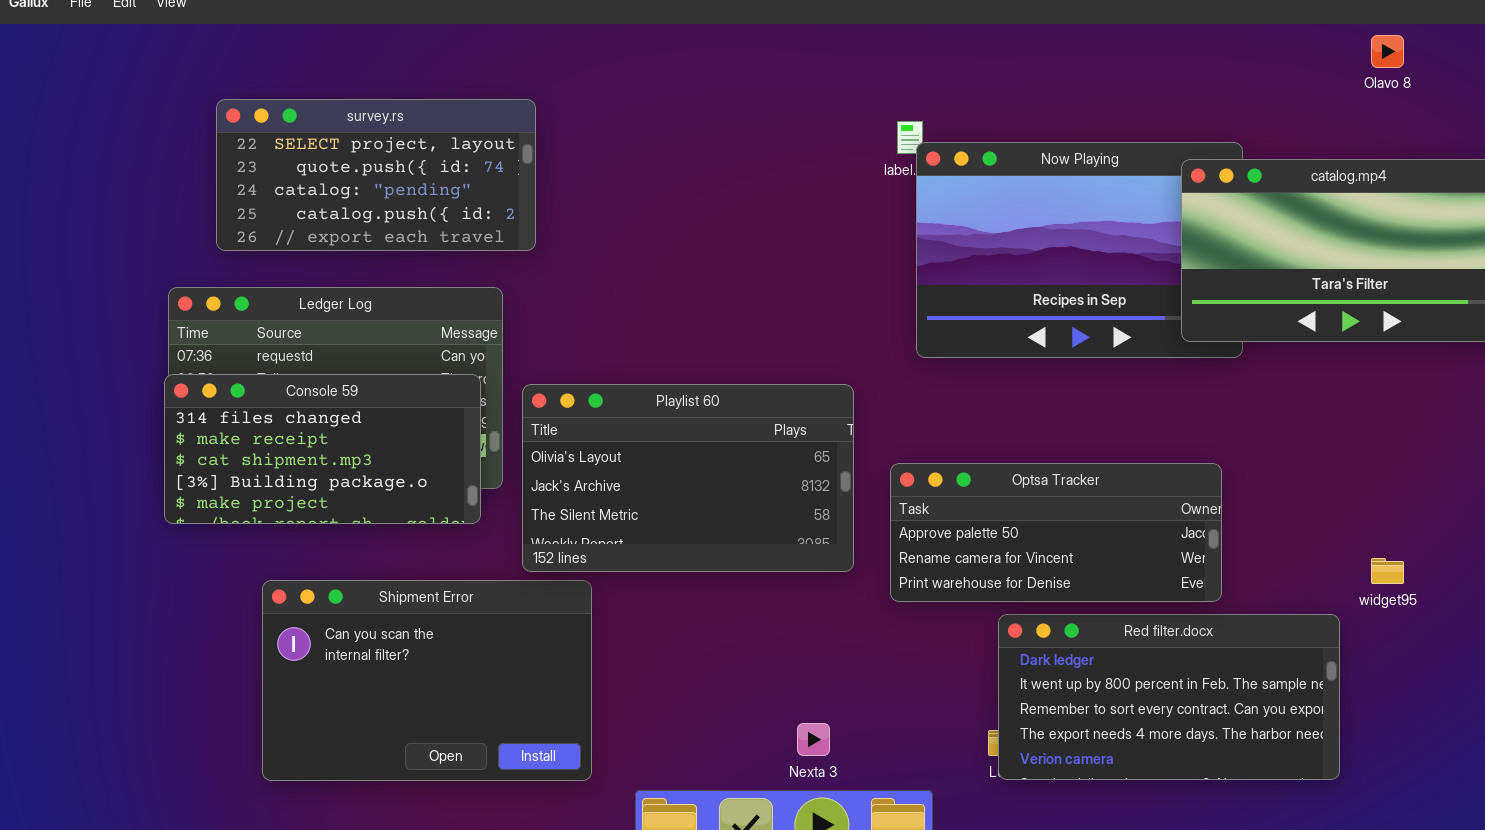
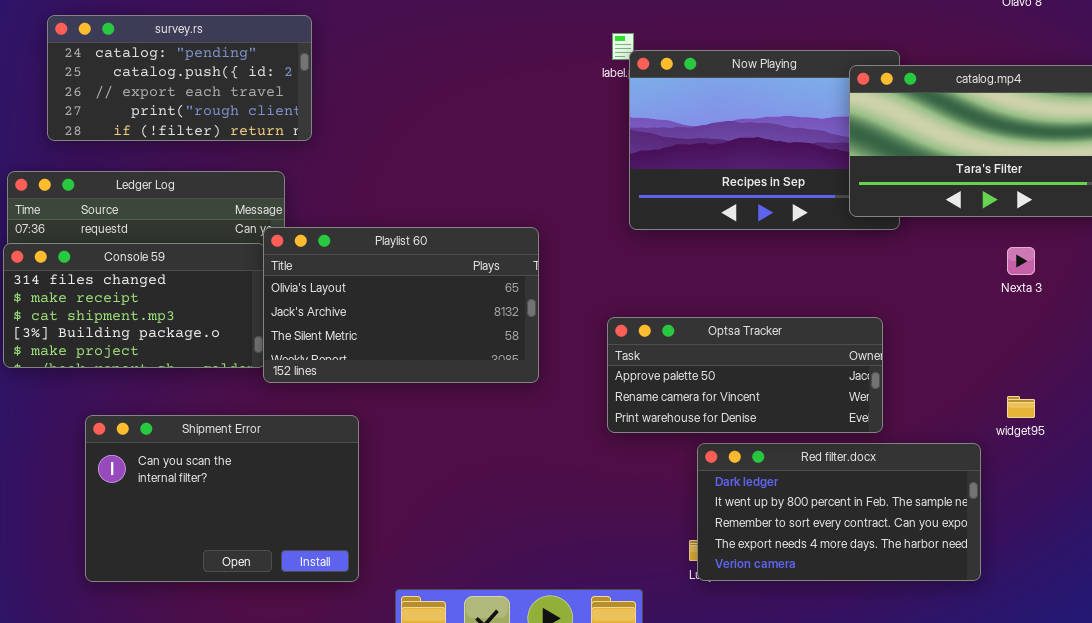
survey.rs: [216,99,536,251] -> [47,15,312,141], scrolled down 2 rows
Playlist 60: [522,384,854,572] -> [263,227,539,383], moved
Nexta 3: [797,723,830,756] -> [1007,247,1035,275], moved

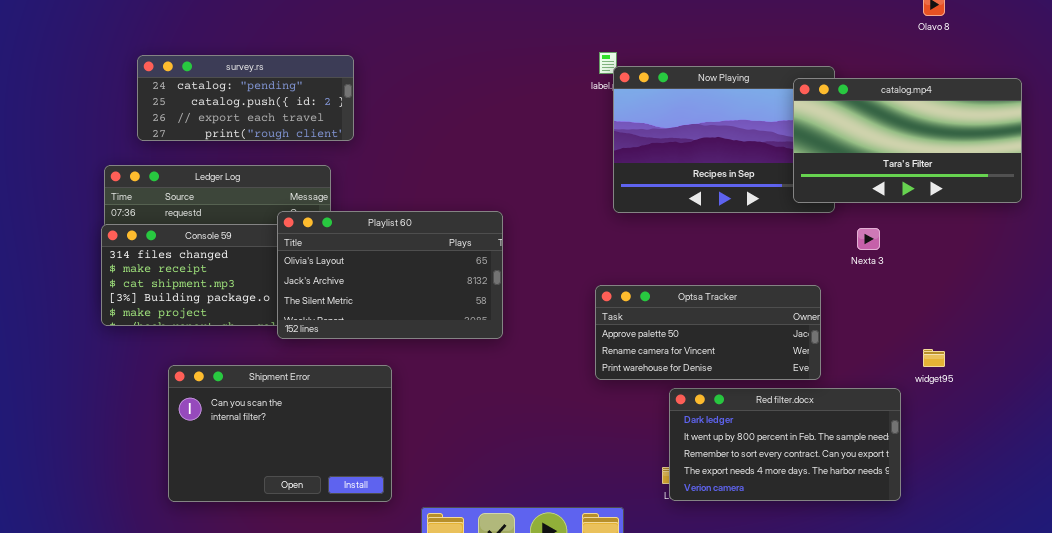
survey.rs: [47,15,312,141] -> [137,55,354,141], resized
Playlist 60: [263,227,539,383] -> [277,211,503,339], moved
Nexta 3: [1007,247,1035,275] -> [857,228,880,250], moved

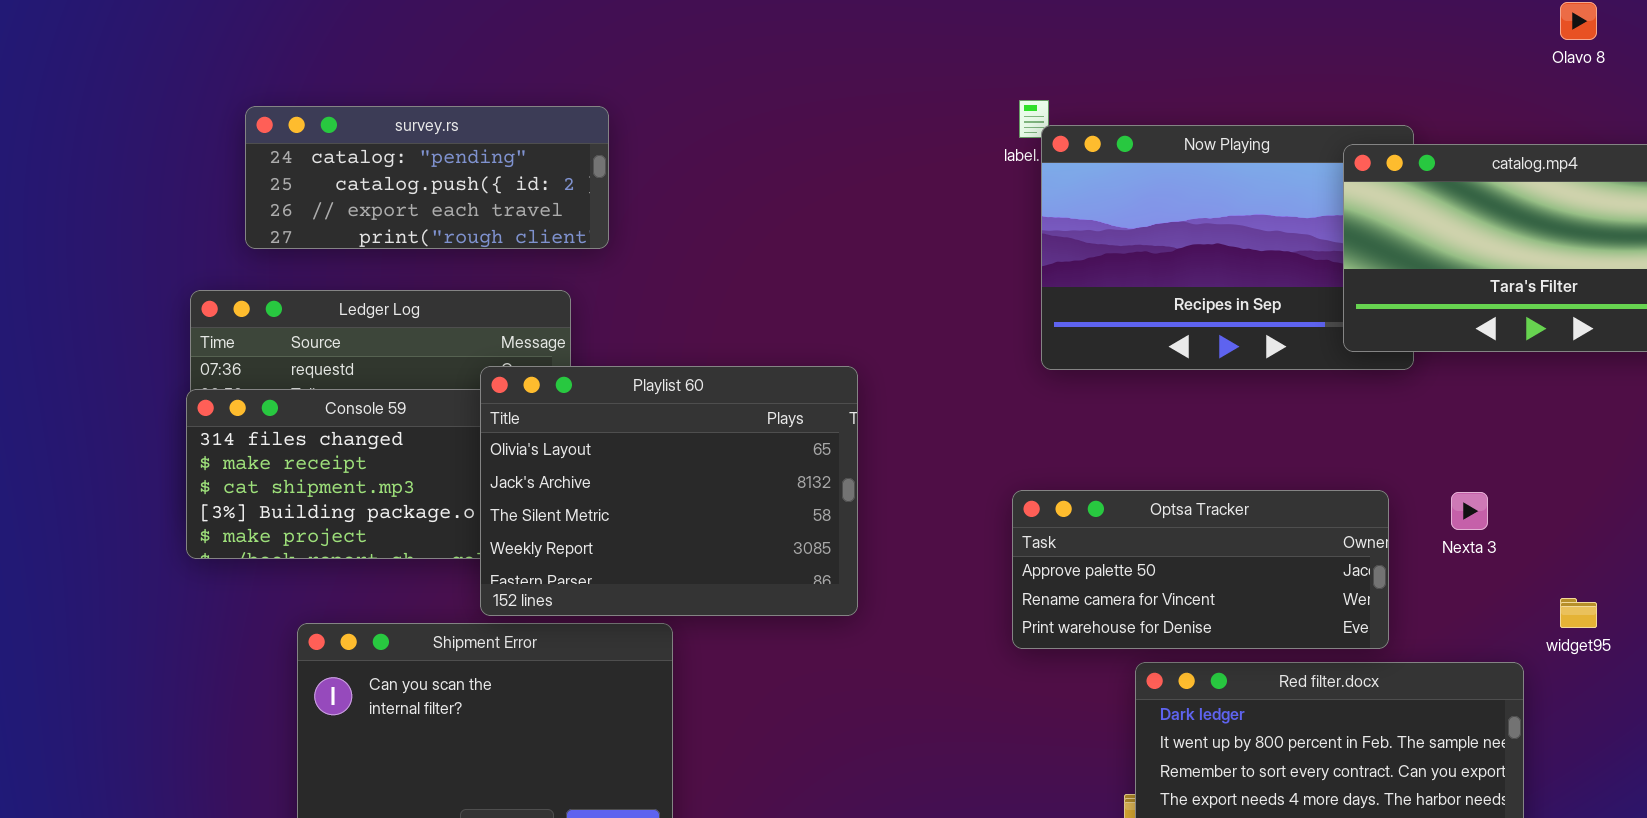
Playlist 60: [277,211,503,339] -> [480,366,858,616], resized
Nexta 3: [857,228,880,250] -> [1451,492,1488,530], moved

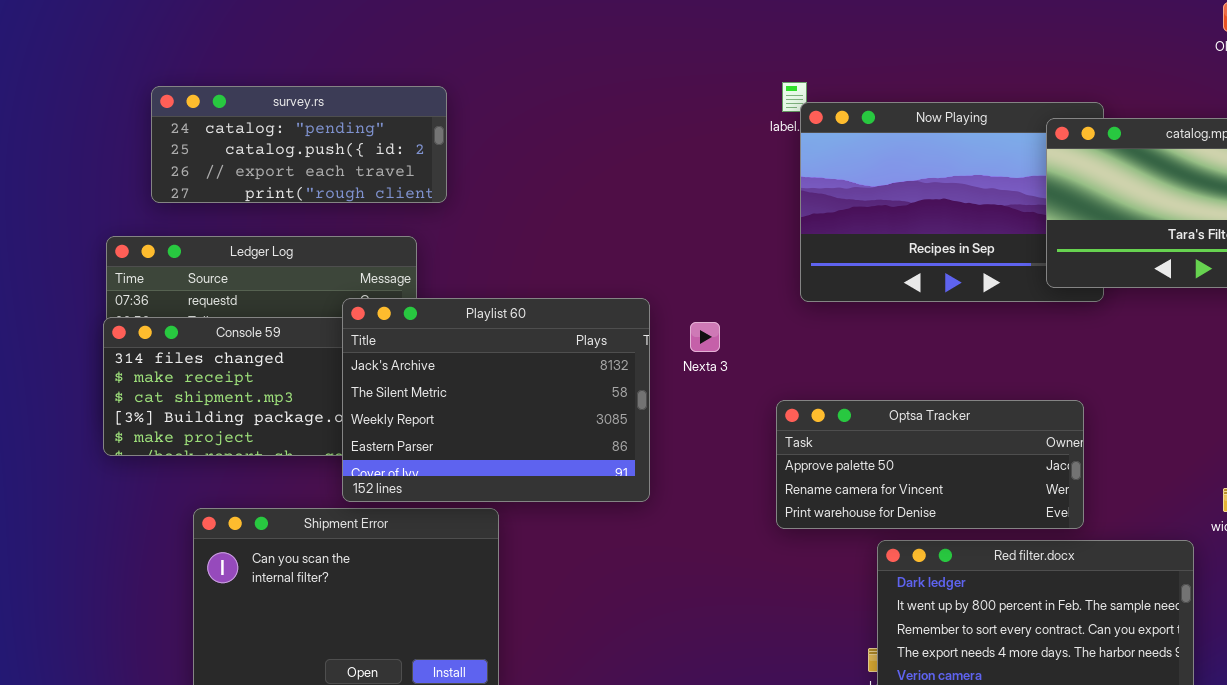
Playlist 60: [480,366,858,616] -> [342,298,650,502], scrolled down 1 row
Nexta 3: [1451,492,1488,530] -> [690,322,720,352], moved

